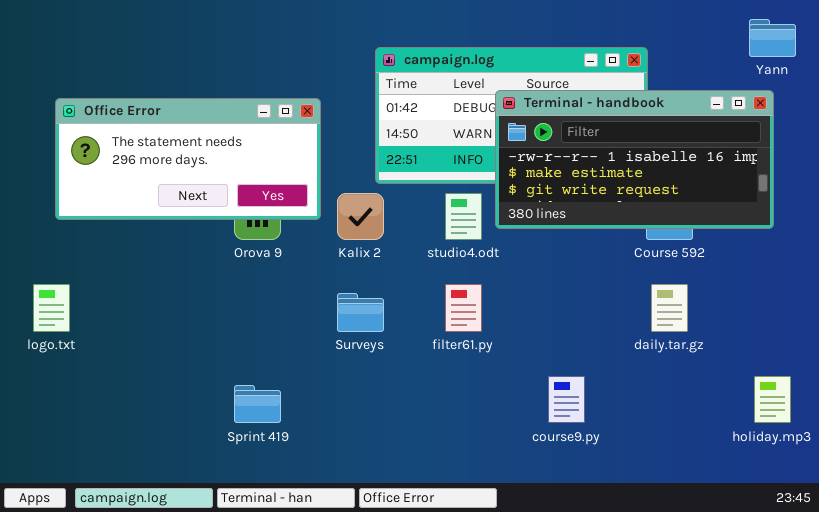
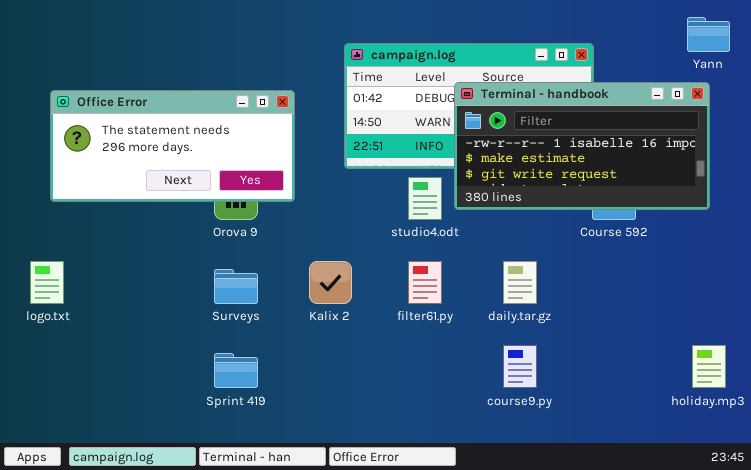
Kalix 2: [337,193,384,240] -> [309,261,352,304], moved
daily.tar.gz: [651,284,688,332] -> [503,261,537,304], moved
Surveys: [337,293,384,332] -> [214,269,258,304], moved

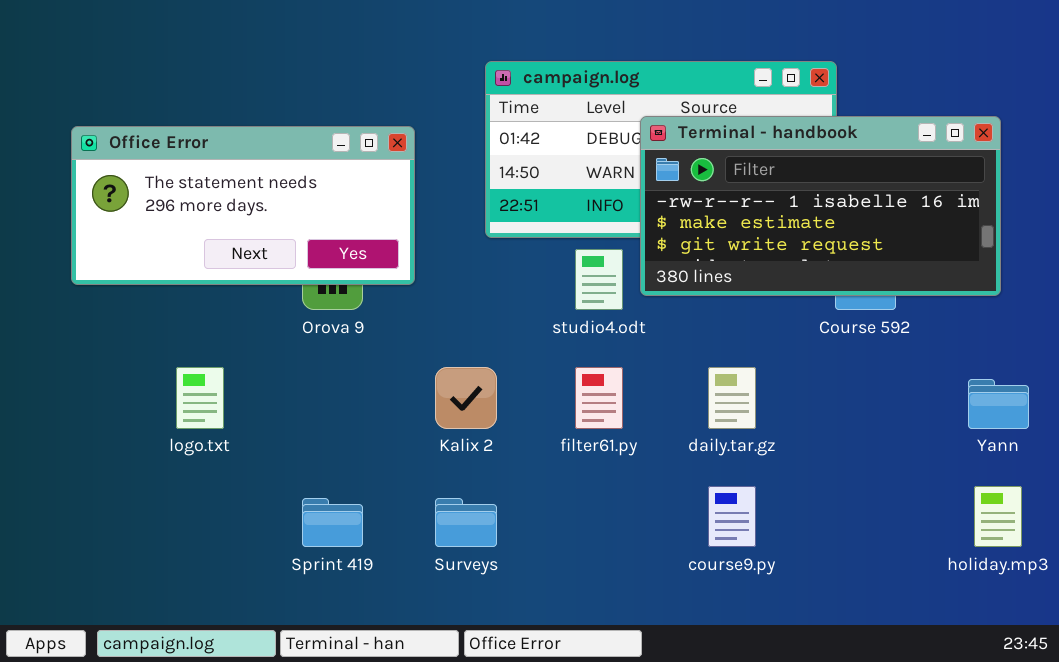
Yann: [687,17,730,52] -> [968,379,1029,429], moved
logo.txt: [30,261,64,304] -> [176,367,224,429], moved
Surveys: [214,269,258,304] -> [435,498,497,547], moved

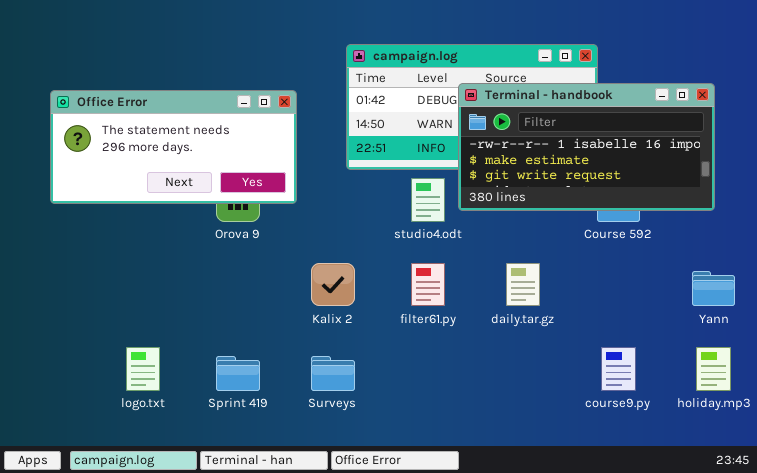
logo.txt: [176,367,224,429] -> [126,347,160,391], moved
course9.py: [708,486,756,547] -> [601,347,636,391], moved

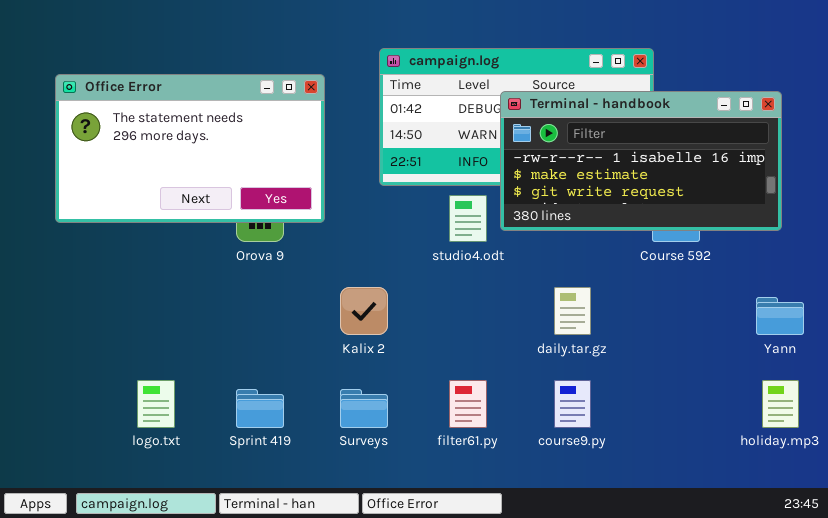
Office Error: [50,90,297,204] -> [55,74,325,223], resized
filter61.py: [411,263,445,306] -> [449,380,487,428], moved
course9.py: [601,347,636,391] -> [554,380,591,428], moved

